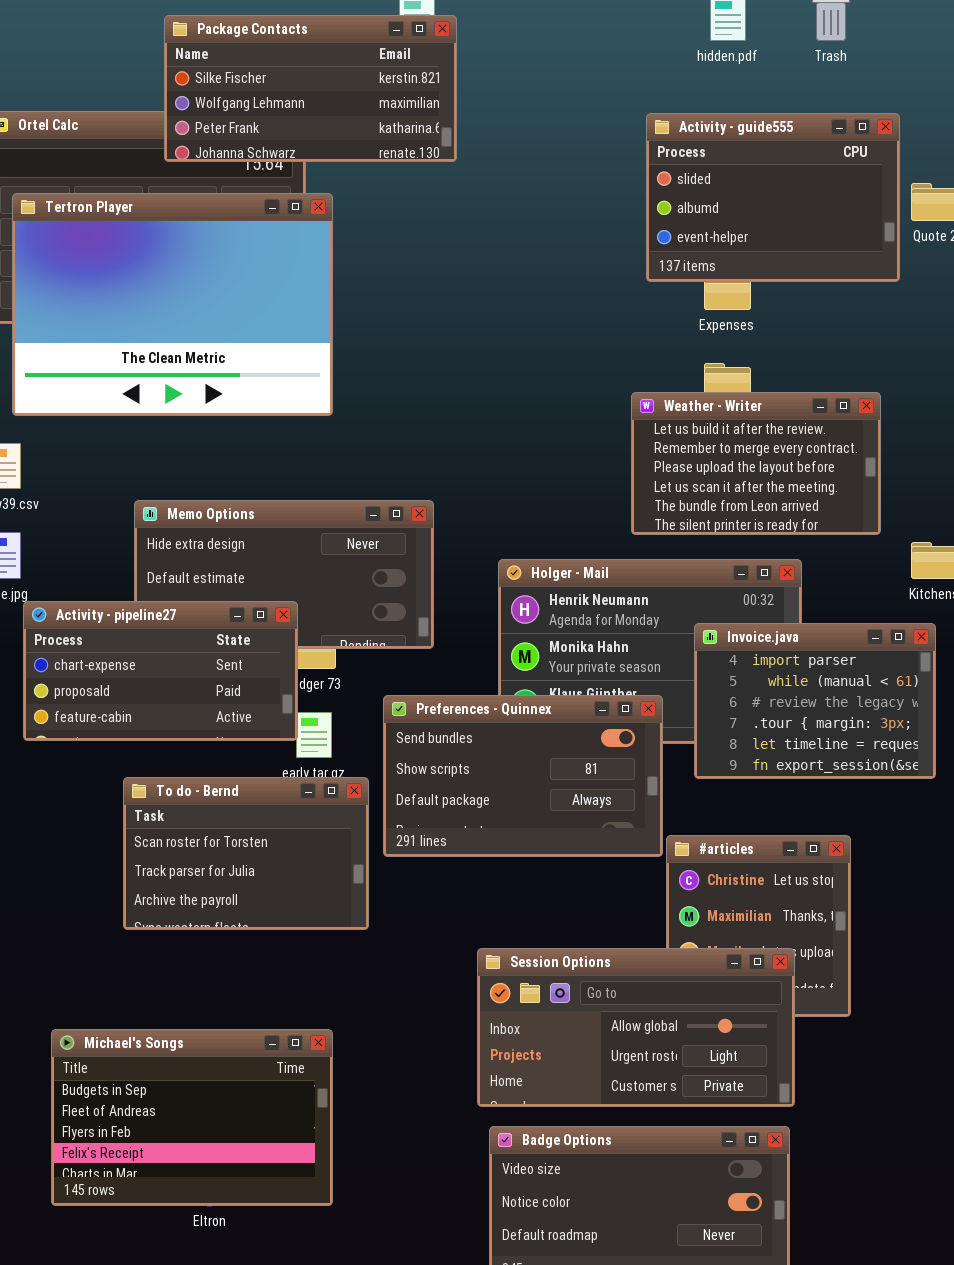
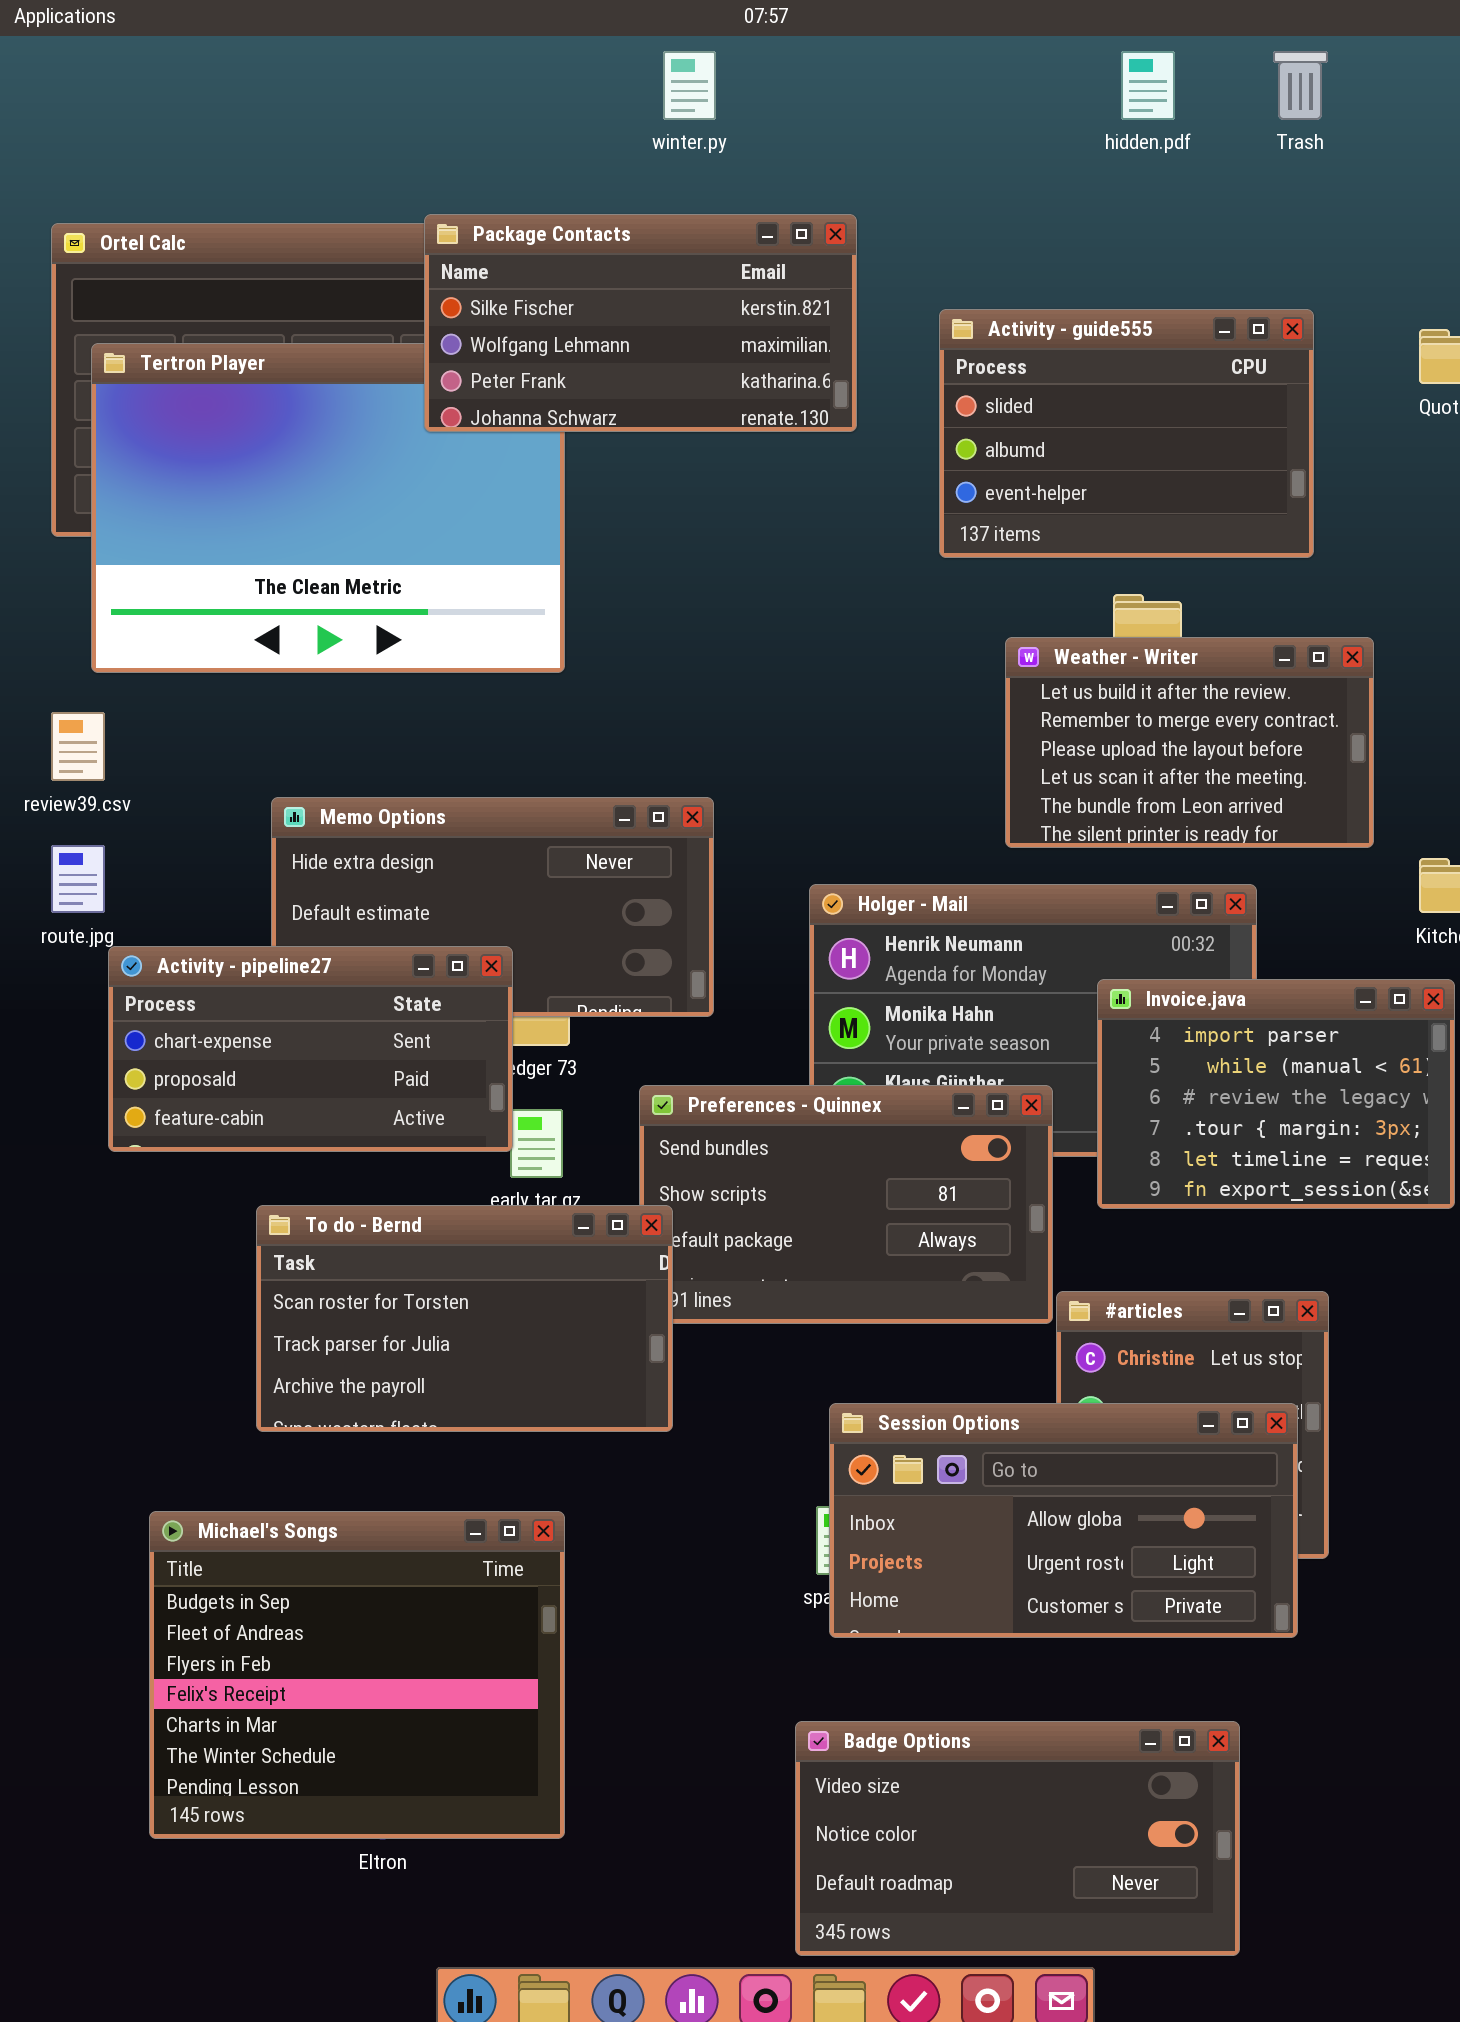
Package Contacts: [164,15,457,162] -> [424,214,857,432], moved
Activity - guide555: [646,113,900,282] -> [939,309,1314,558], moved
To do - Bernd: [123,777,369,930] -> [256,1205,673,1432], resized
Session Options: [477,948,795,1107] -> [829,1403,1298,1638], moved
Michael's Songs: [51,1029,333,1206] -> [149,1511,565,1839], resized

